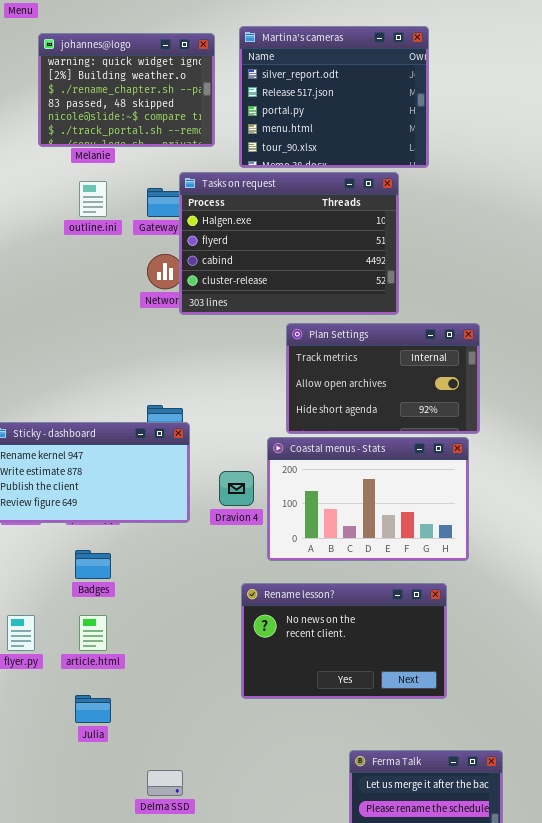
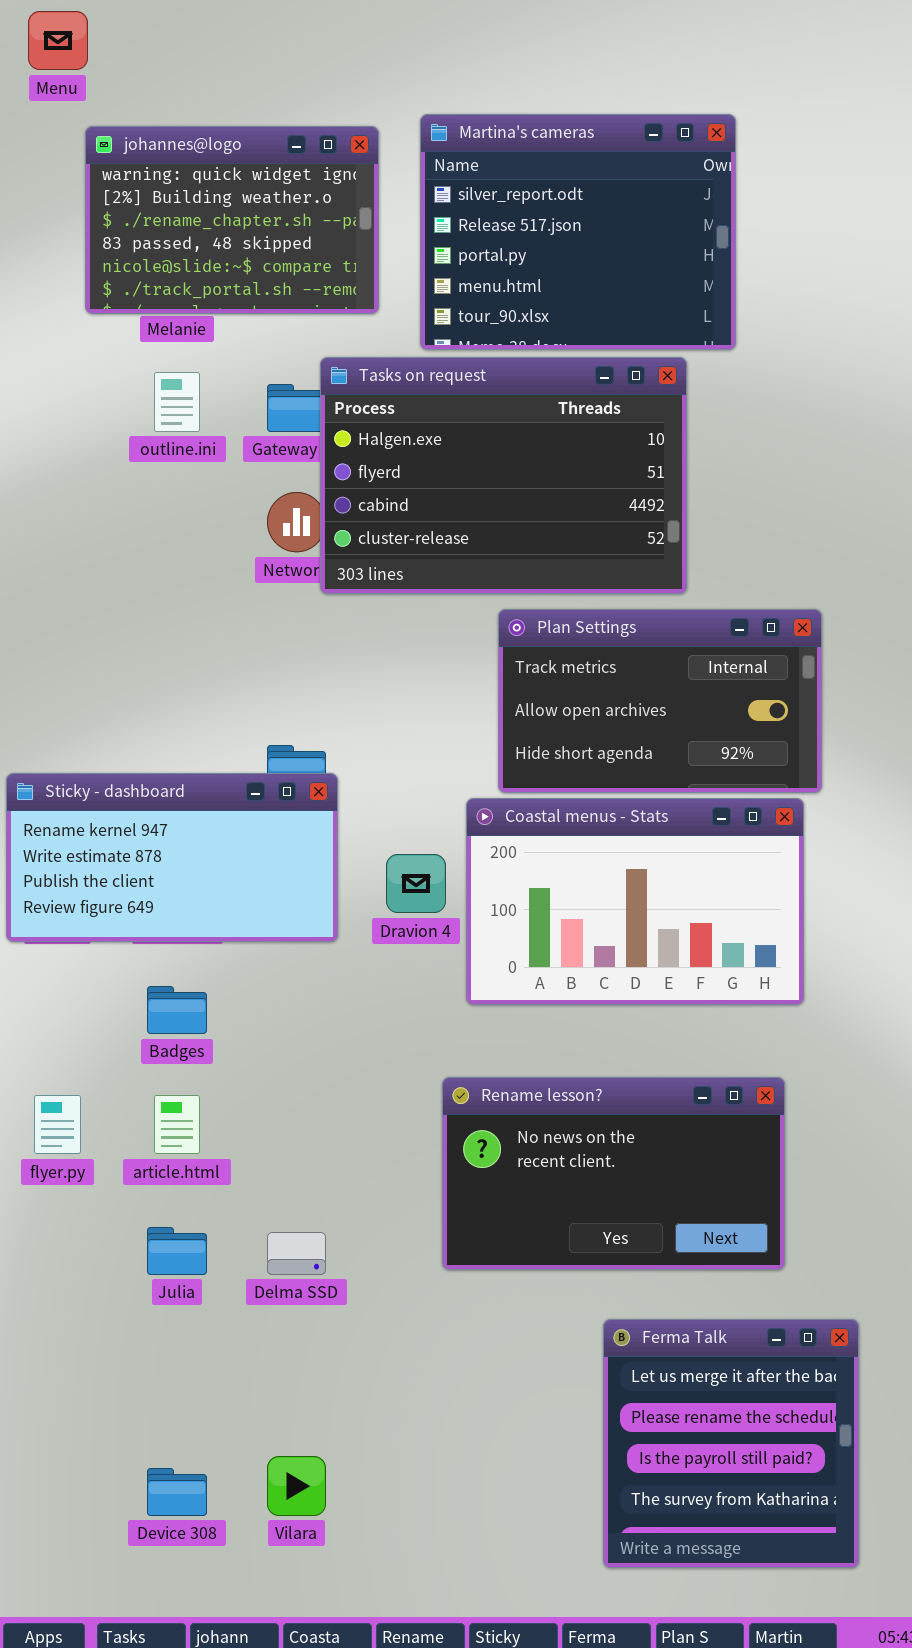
Rename lesson?: [241,583,447,699] -> [442,1077,785,1270], moved
Delma SSD: [147,770,183,796] -> [267,1232,326,1275], moved

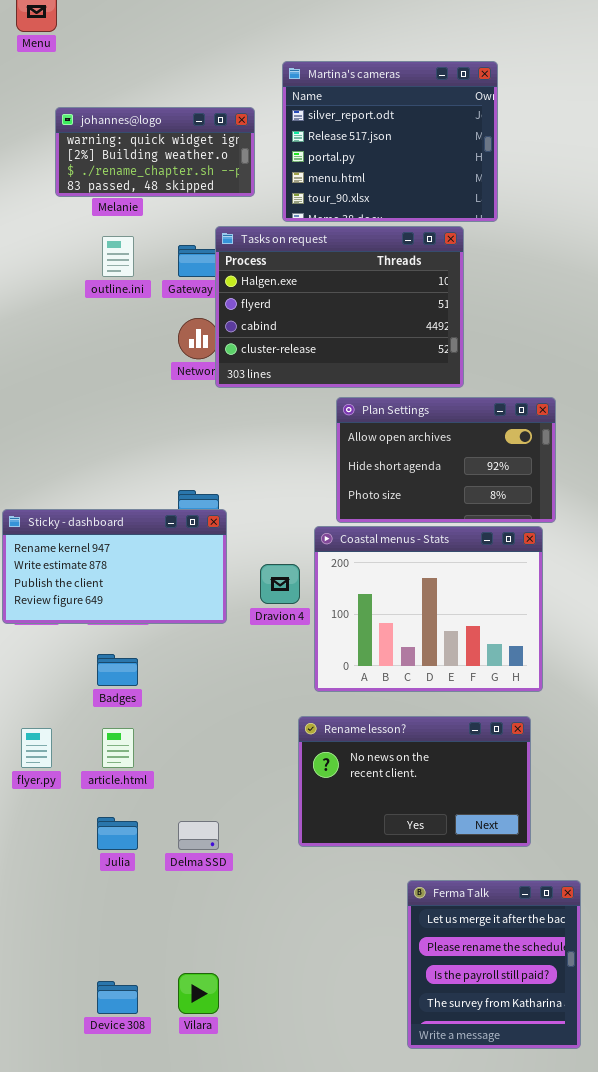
johannes@logo: [85,126,379,314] -> [55,107,255,197], resized
Plan Settings: [498,609,822,793] -> [336,397,556,523], scrolled down 1 row
Coastal menus - Stats: [466,798,804,1005] -> [314,526,543,692], resized

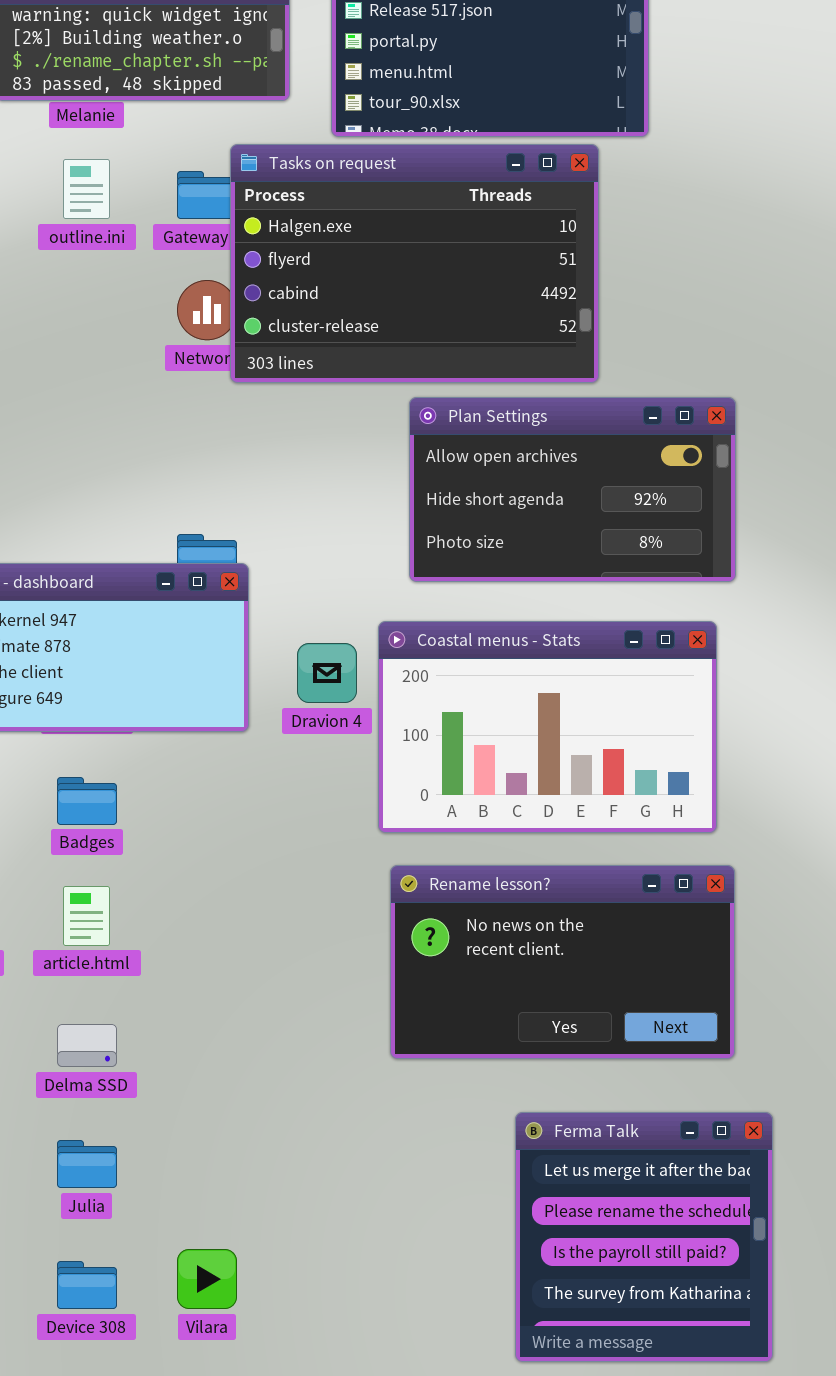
Coastal menus - Stats: [314,526,543,692] -> [378,621,717,833], resized
Rename lesson?: [298,716,531,847] -> [390,865,735,1059], moved
Julia: [97,817,138,850] -> [57,1140,117,1188], moved
Delma SSD: [178,821,219,850] -> [57,1024,117,1067], moved

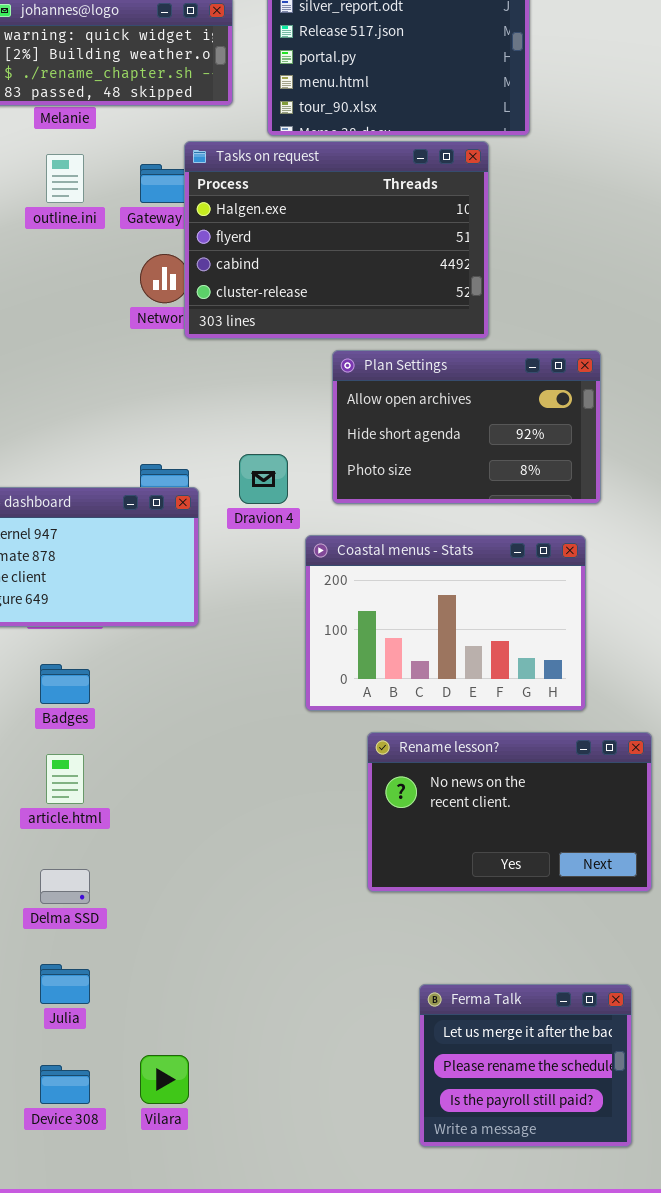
Dravion 4: [297,643,357,703] -> [239,454,288,504], moved
Rename lesson?: [390,865,735,1059] -> [367,732,652,892], moved
Ferma Talk: [515,1112,773,1362] -> [419,984,632,1147], resized

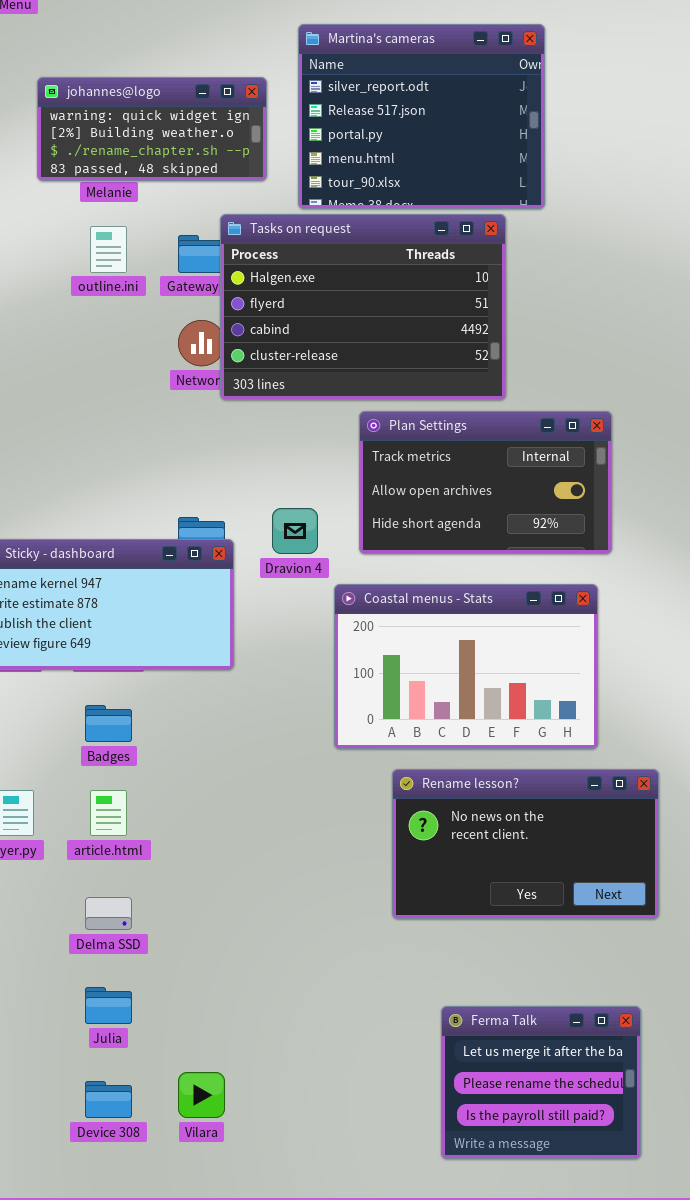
Plan Settings: [332,350,601,504] -> [359,411,612,554], scrolled up 1 row

